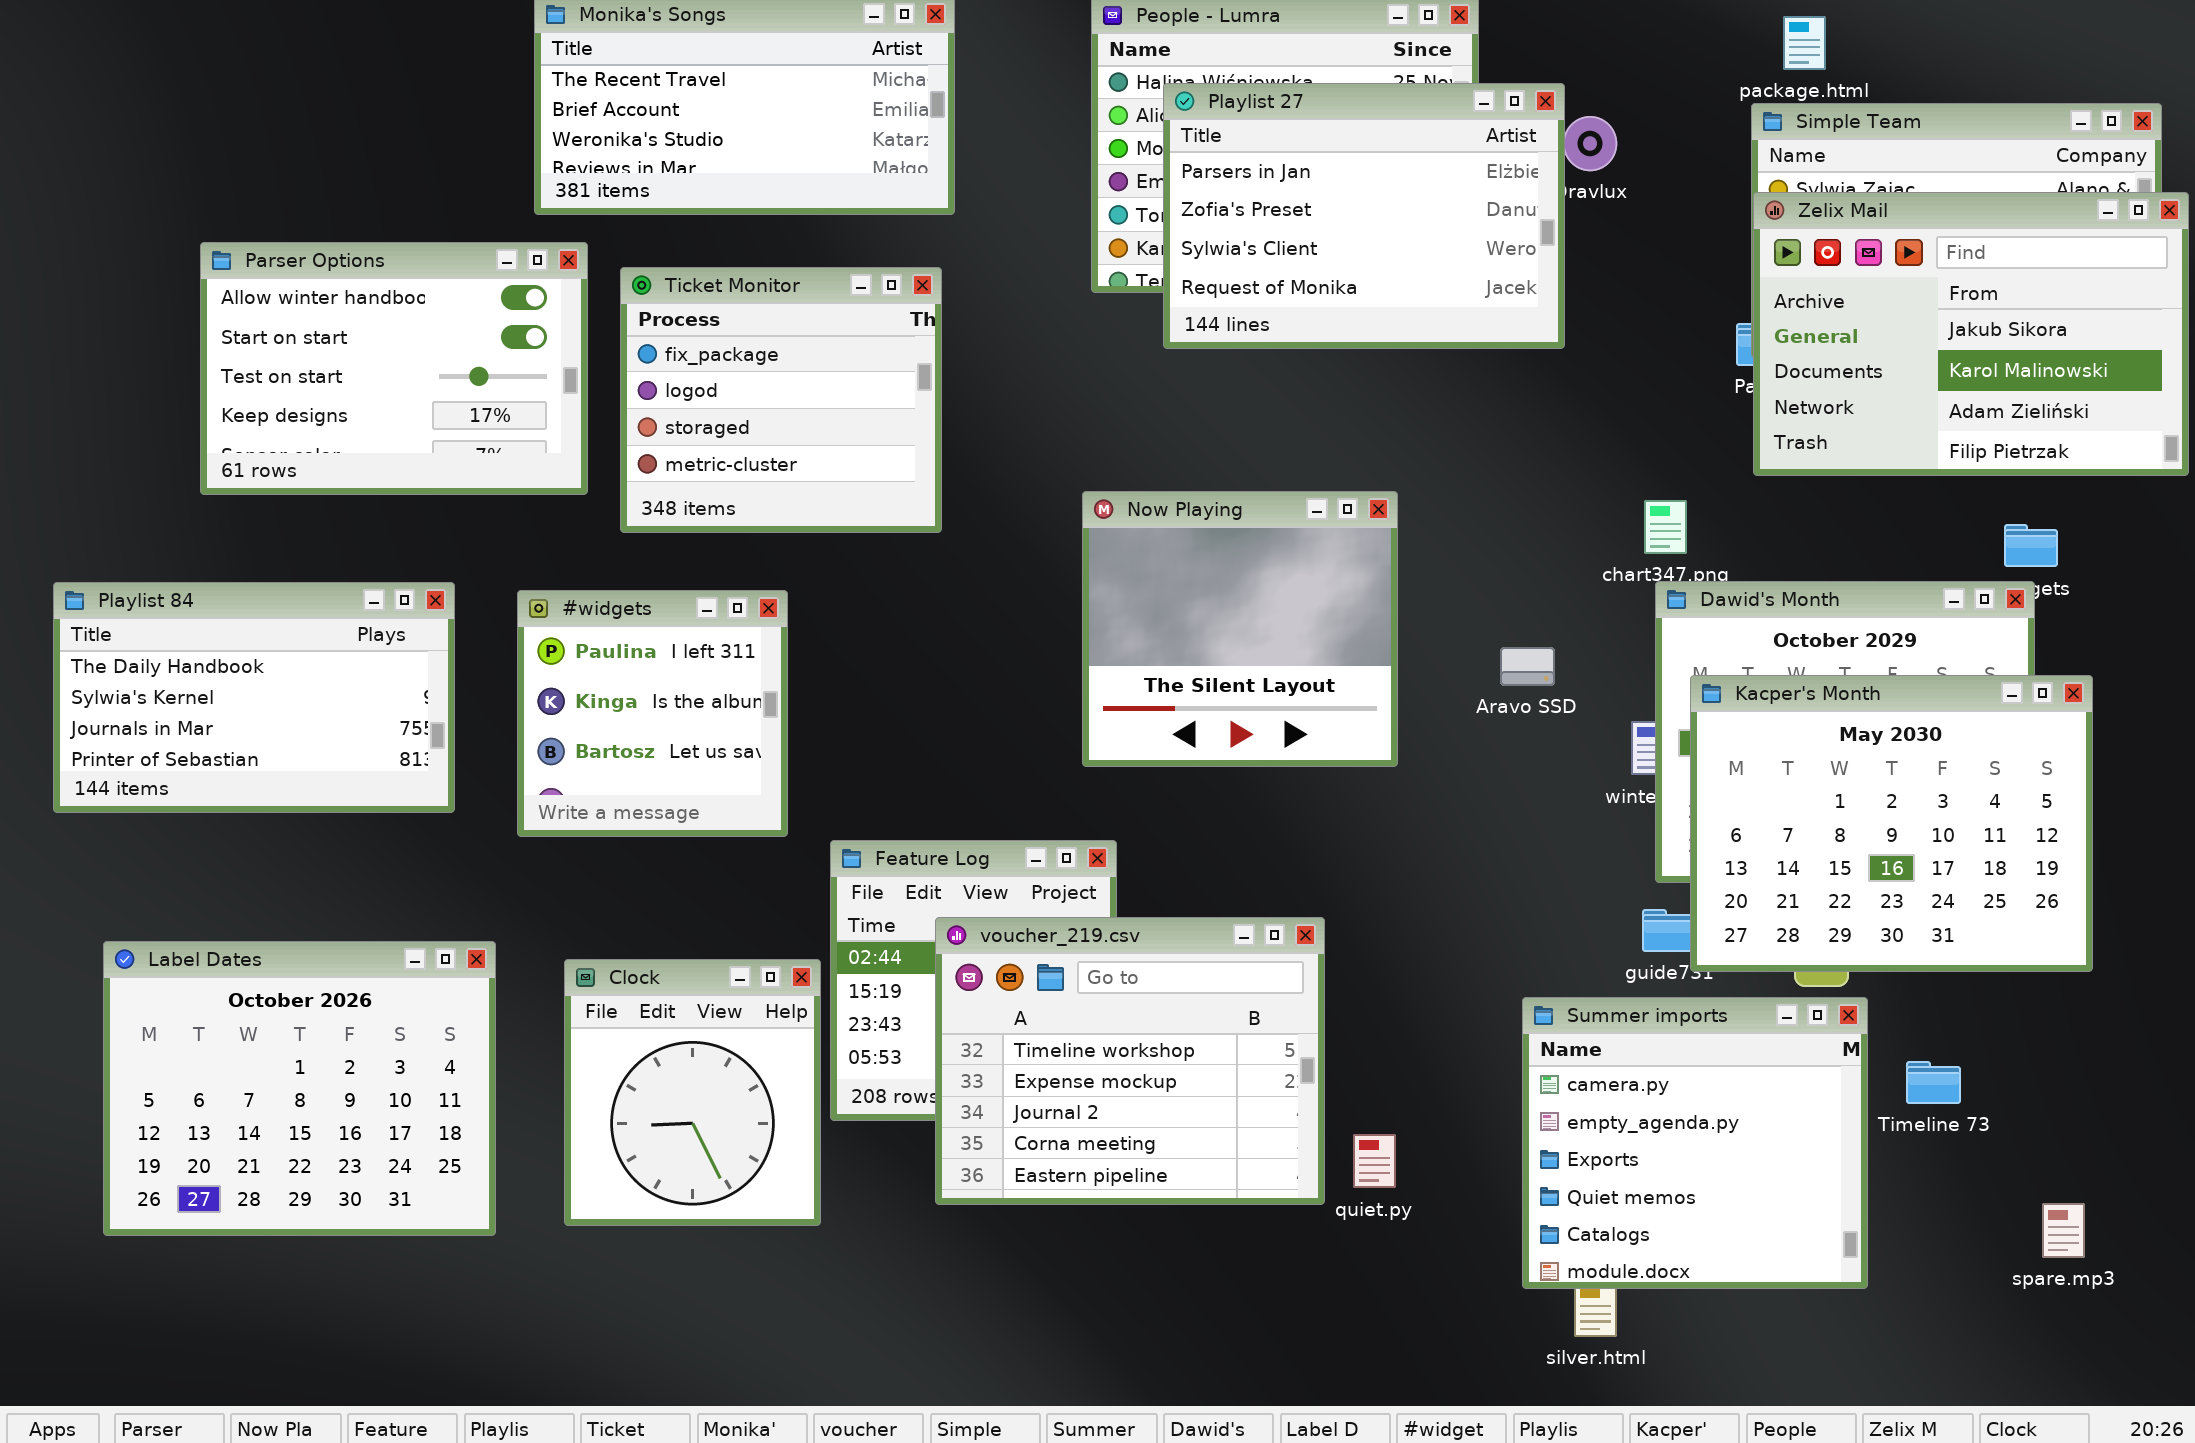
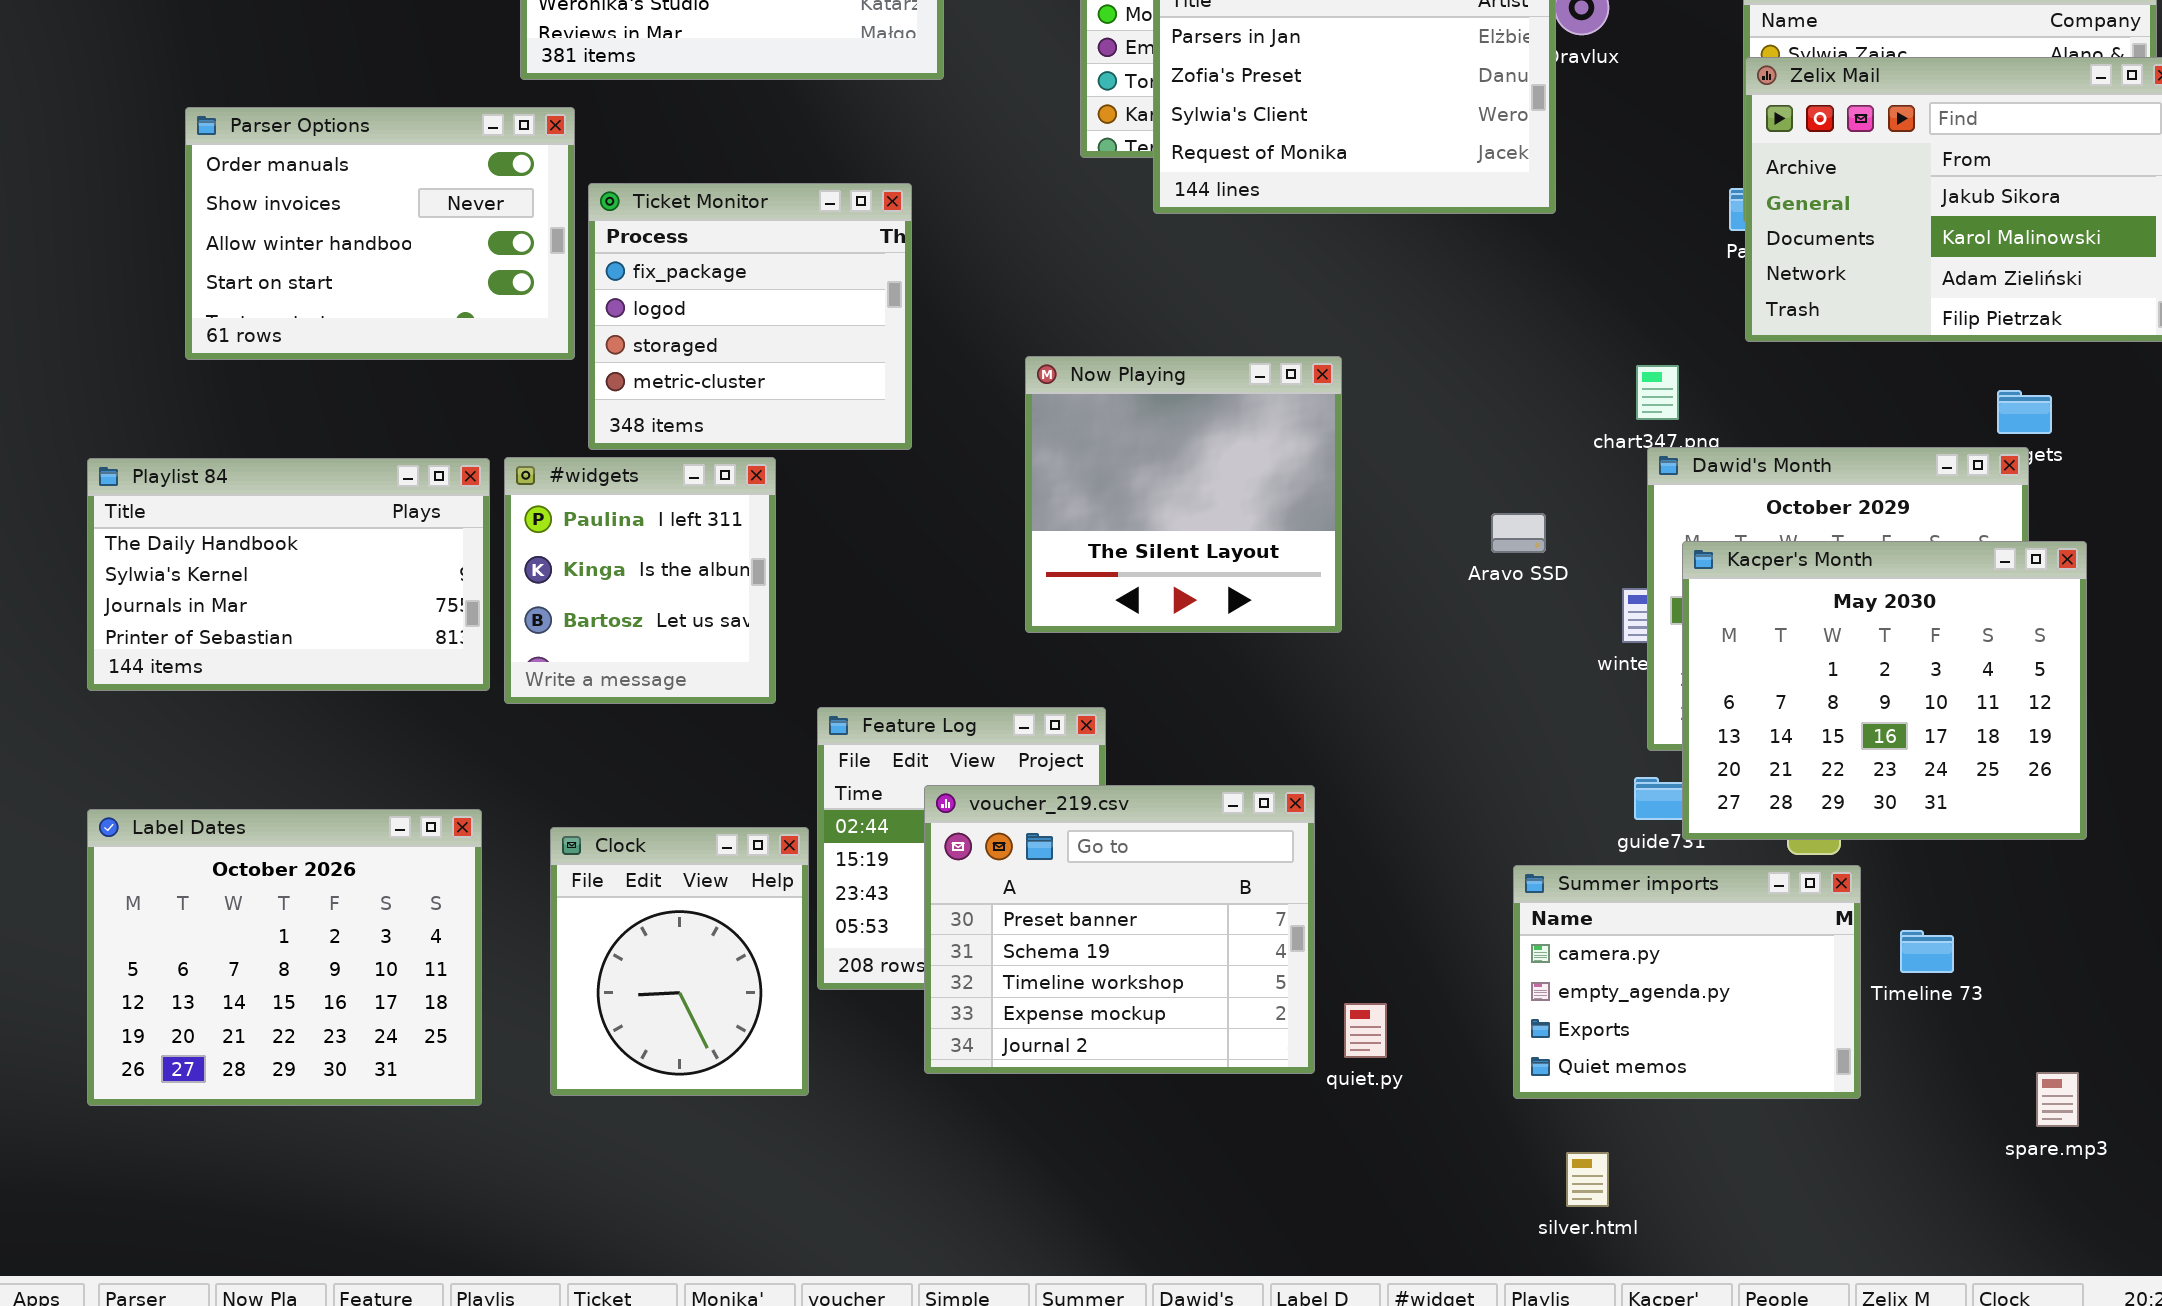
Parser Options: [200,242,588,495] -> [185,107,575,360], scrolled up 2 rows
Ticket Monitor: [620,267,942,533] -> [588,183,912,450], moved
Now Playing: [1082,491,1398,767] -> [1025,356,1342,633], moved
Playlist 84: [53,582,455,813] -> [87,458,490,691], moved
voucher_219.csv: [935,917,1325,1205] -> [924,785,1315,1074], scrolled up 2 rows
Summer imports: [1522,997,1868,1289] -> [1513,865,1861,1099], resized

